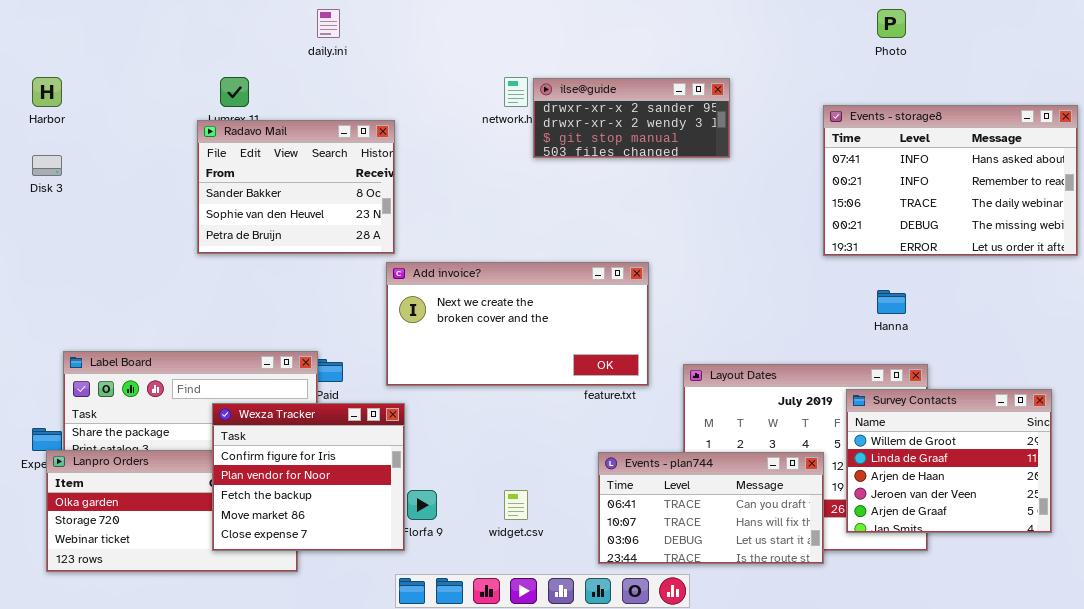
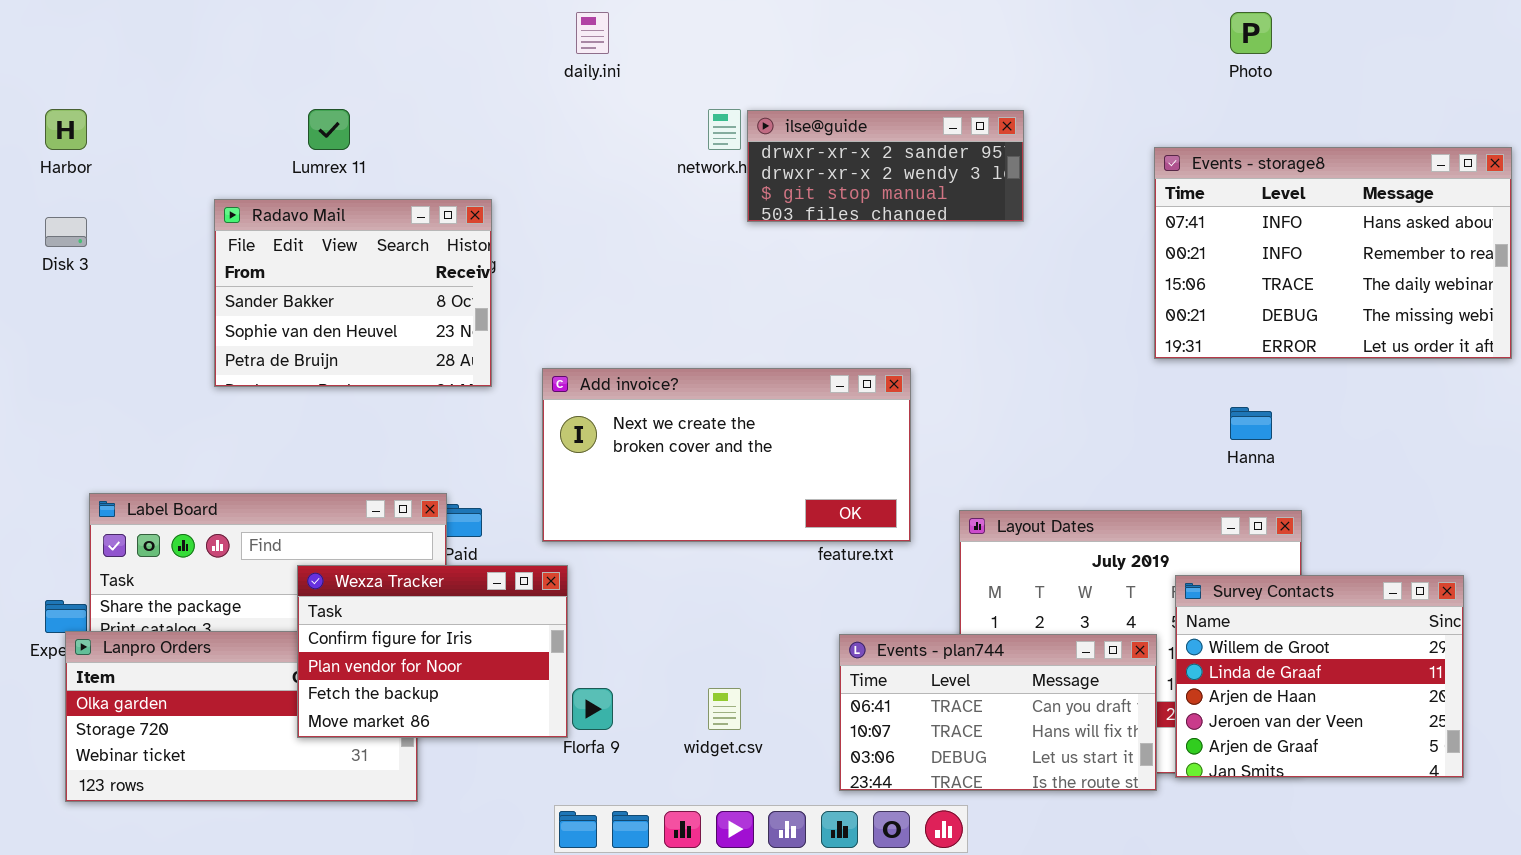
daily.ini: [317,9,340,38] -> [576,12,609,54], moved
Radavo Mail: [197,120,395,254] -> [214,199,492,387], moved
Survey Contacts: [846,389,1052,533] -> [1175,575,1464,778], moved
Wexza Tracker: [212,403,405,551] -> [297,565,568,738], resized

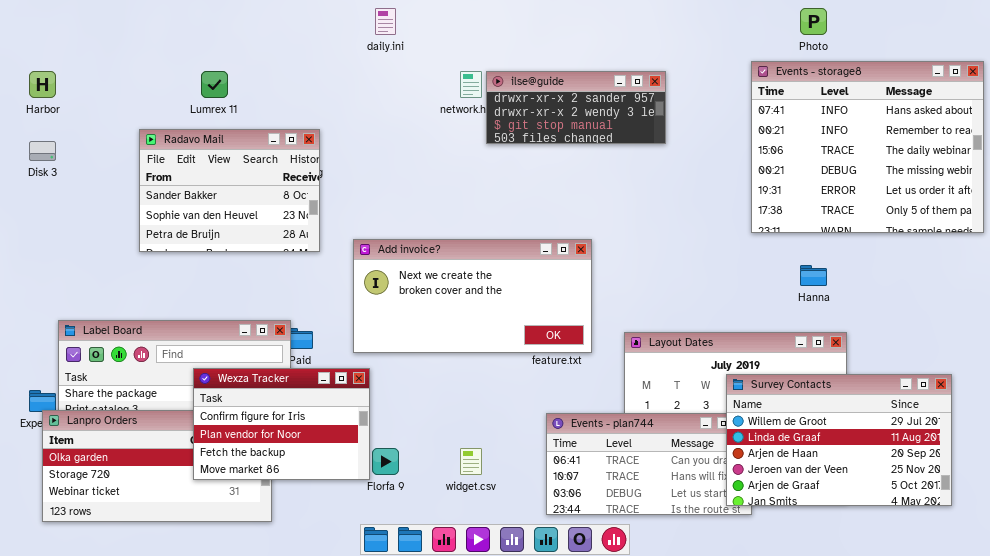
Events - storage8: [1154,147,1512,359] -> [751,61,984,233], resized
Survey Contacts: [1175,575,1464,778] -> [726,374,952,506], resized

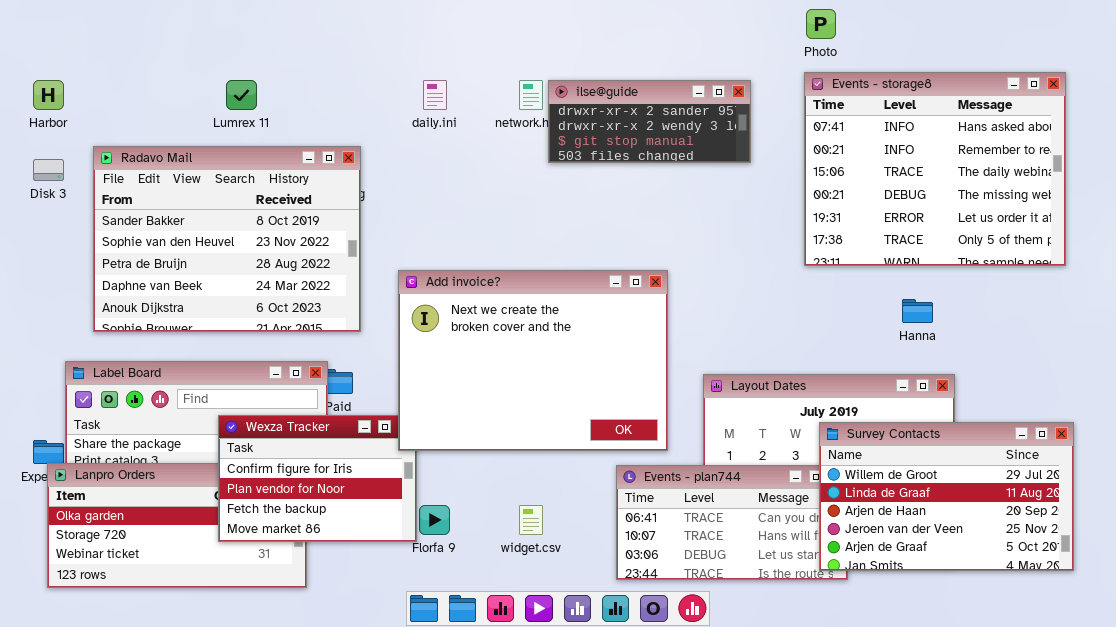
daily.ini: [375,8,396,35] -> [423,80,447,110], moved
Photo: [800,8,827,35] -> [806,9,836,39], moved
Events - storage8: [751,61,984,233] -> [804,72,1066,266], moved
Radavo Mail: [139,129,320,252] -> [93,146,361,332], resized
Add invoice?: [353,239,592,353] -> [398,270,668,451], resized

